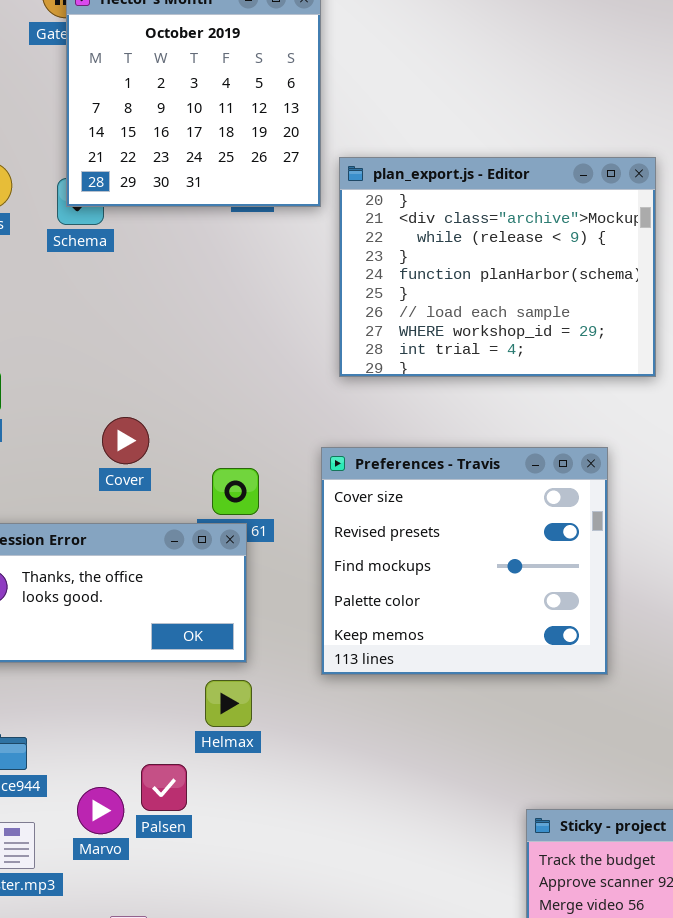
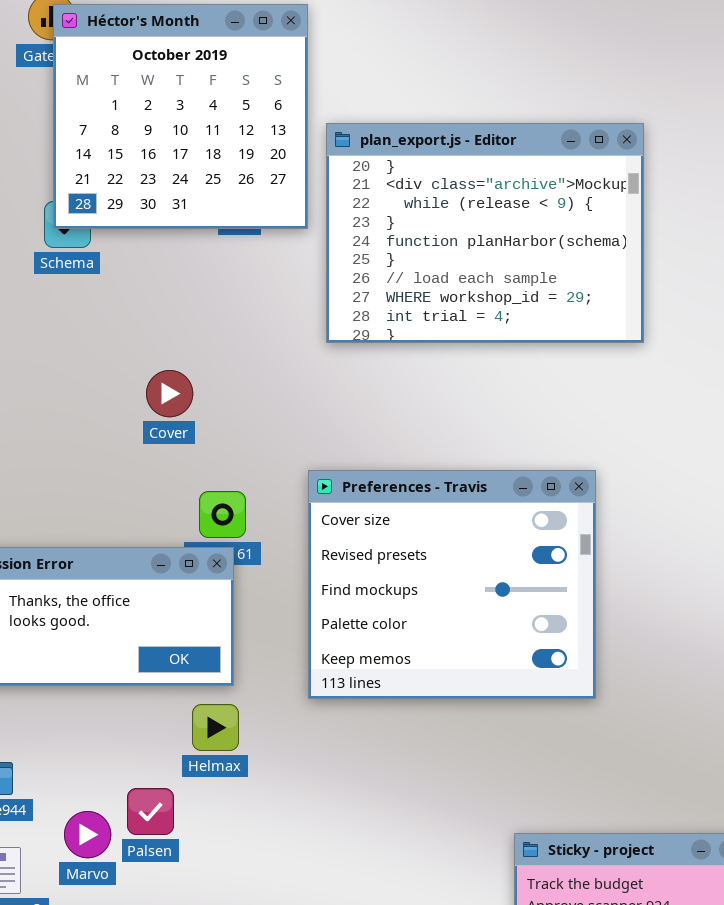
plan_export.js - Editor: [339,157,656,377] -> [326,123,644,343], moved
Cover: [102,417,149,464] -> [146,370,193,417], moved

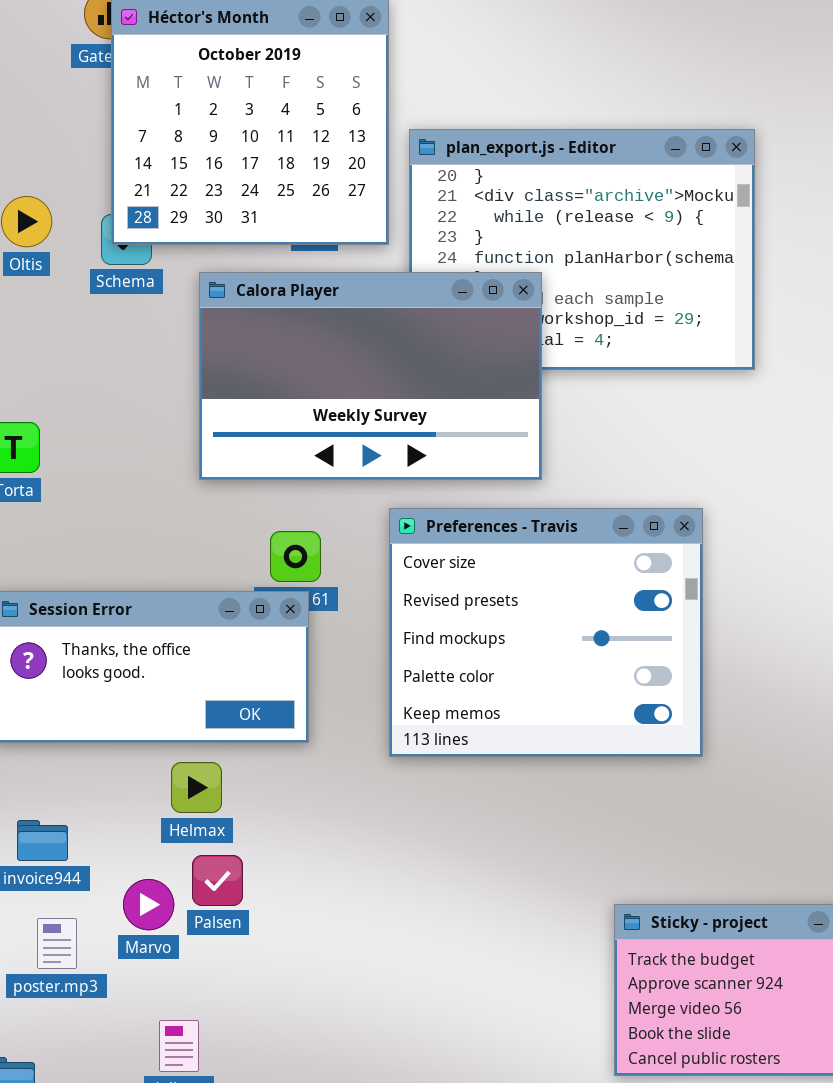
Calora Player: none -> [199,272,542,480], opened
Helmax: [192,704,239,751] -> [171,762,222,813], moved

